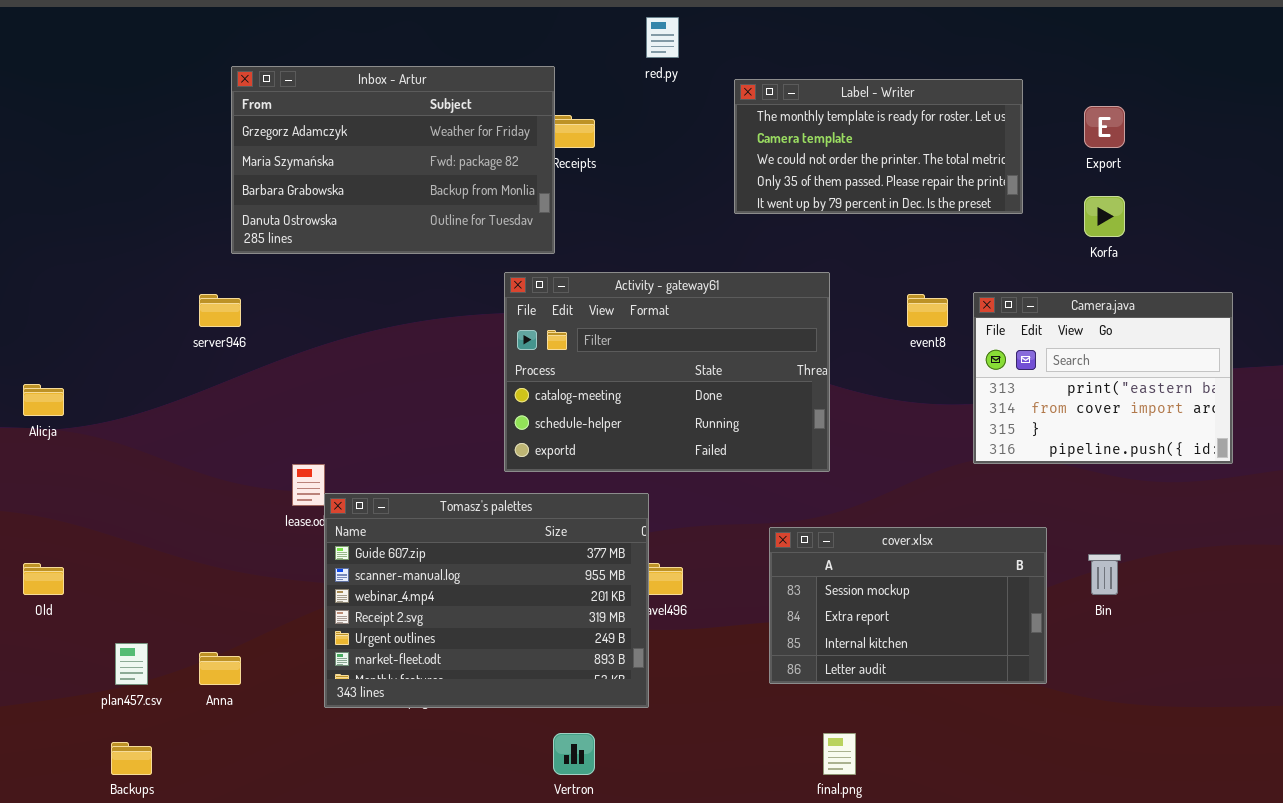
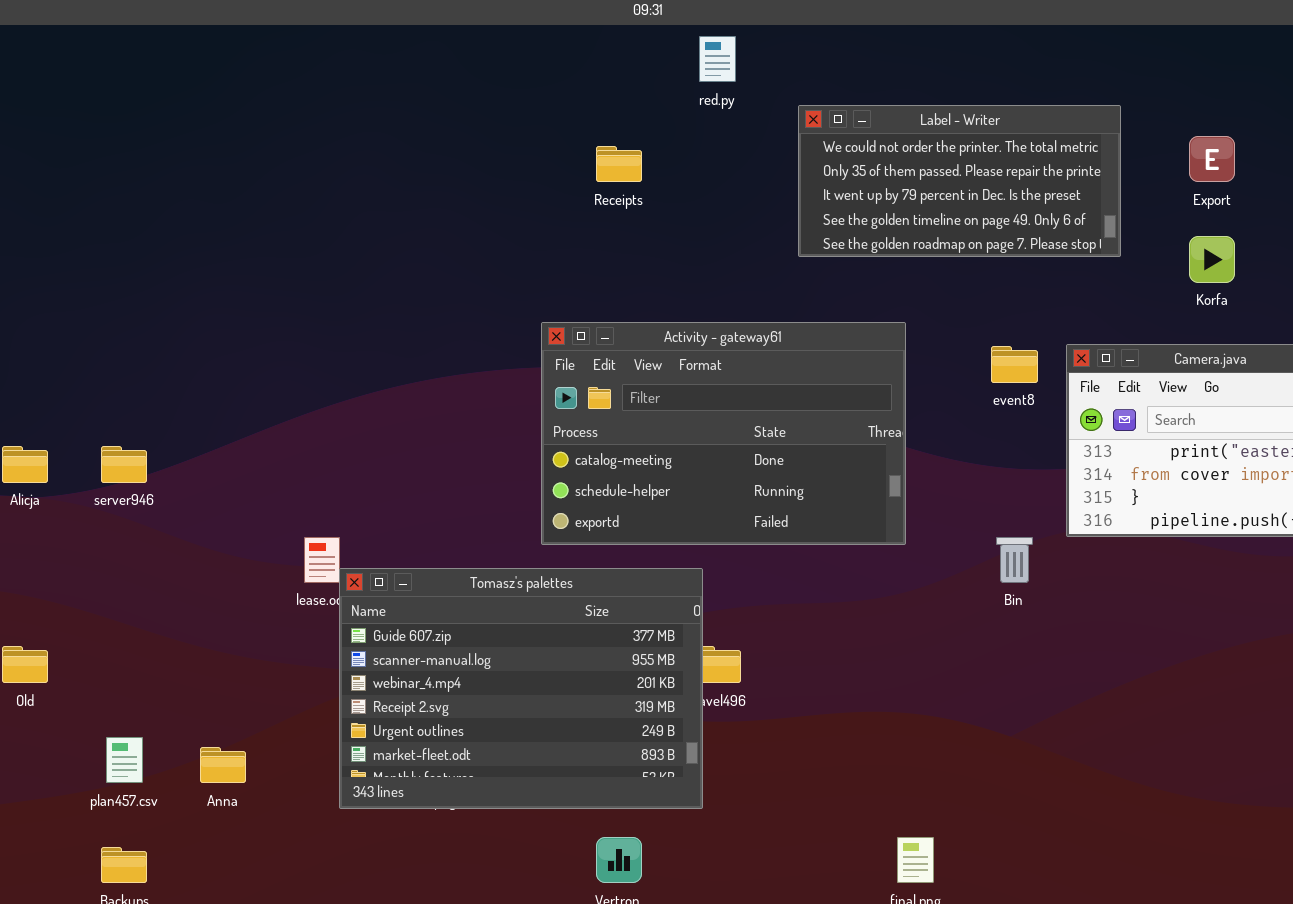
Inbox - Artur: [231,66,555,254] -> none, closed
Label - Writer: [734,79,1023,214] -> [798,105,1121,257], scrolled down 2 rows
server946: [199,294,241,327] -> [101,446,147,483], moved
cover.xlsx: [769,527,1047,684] -> none, closed
Bin: [1088,554,1121,595] -> [996,537,1033,583], moved

